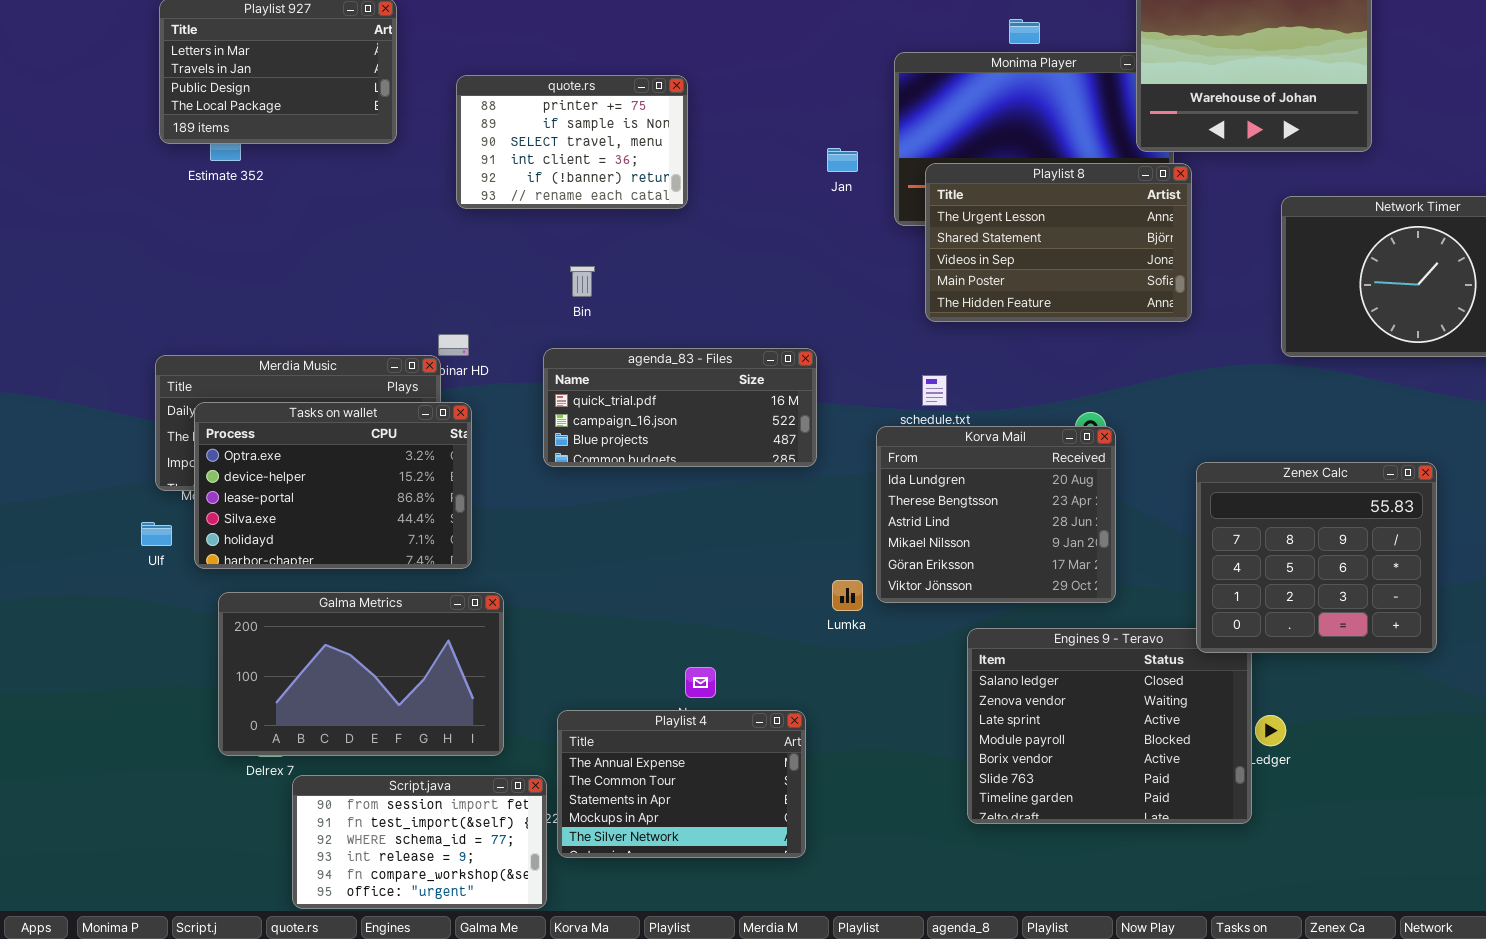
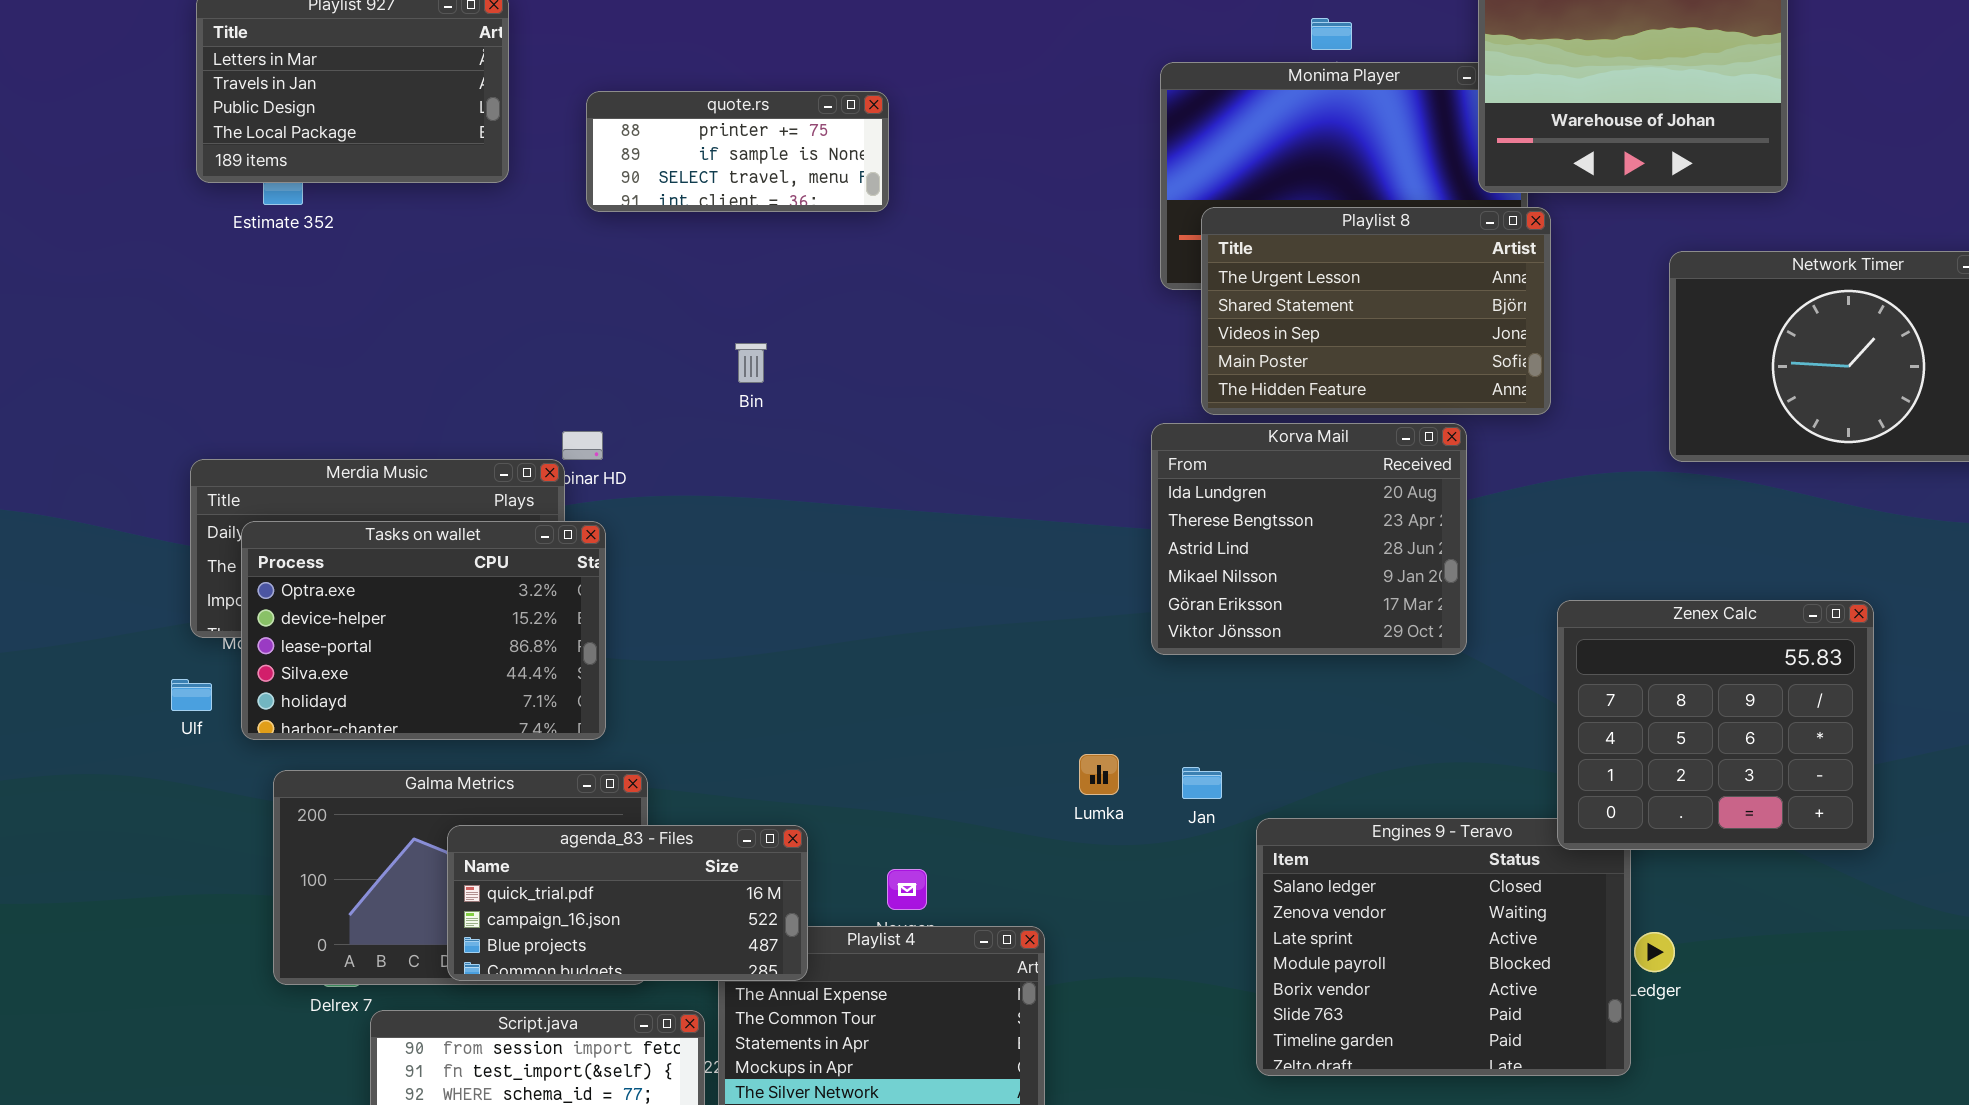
quote.rs: [456,75,688,209] -> [586,91,889,212], resized
Jan: [827,148,858,172] -> [1182,767,1222,799], moved
agenda_83 - Files: [543,348,817,467] -> [447,825,808,981], moved
Korva Mail: [876,426,1116,603] -> [1151,423,1467,655], moved

